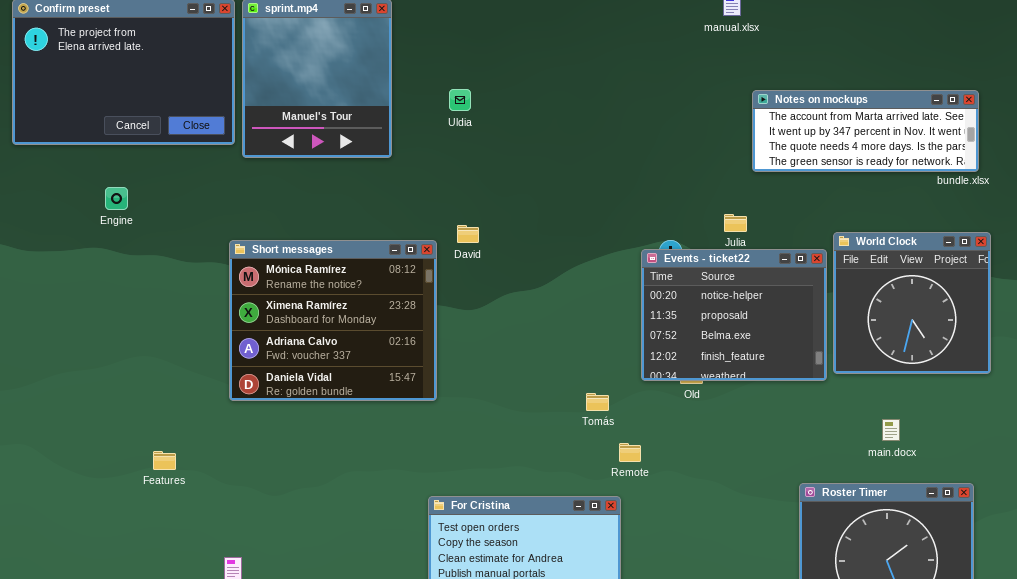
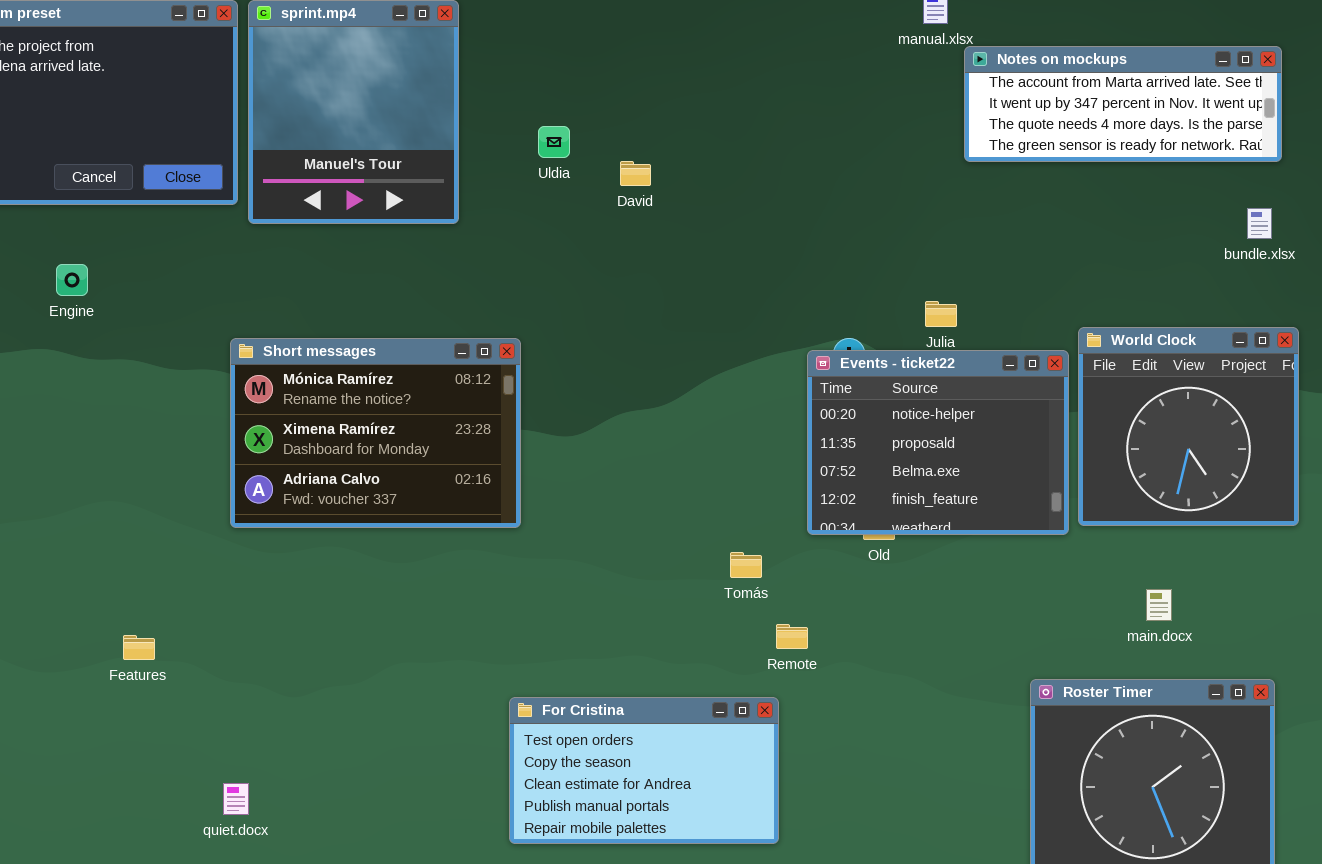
Notes on mockups: [752,90,979,172] -> [964,46,1282,162], moved
David: [457,225,479,243] -> [620,161,651,186], moved
Short messages: [229,240,437,401] -> [230,338,521,528], resized

